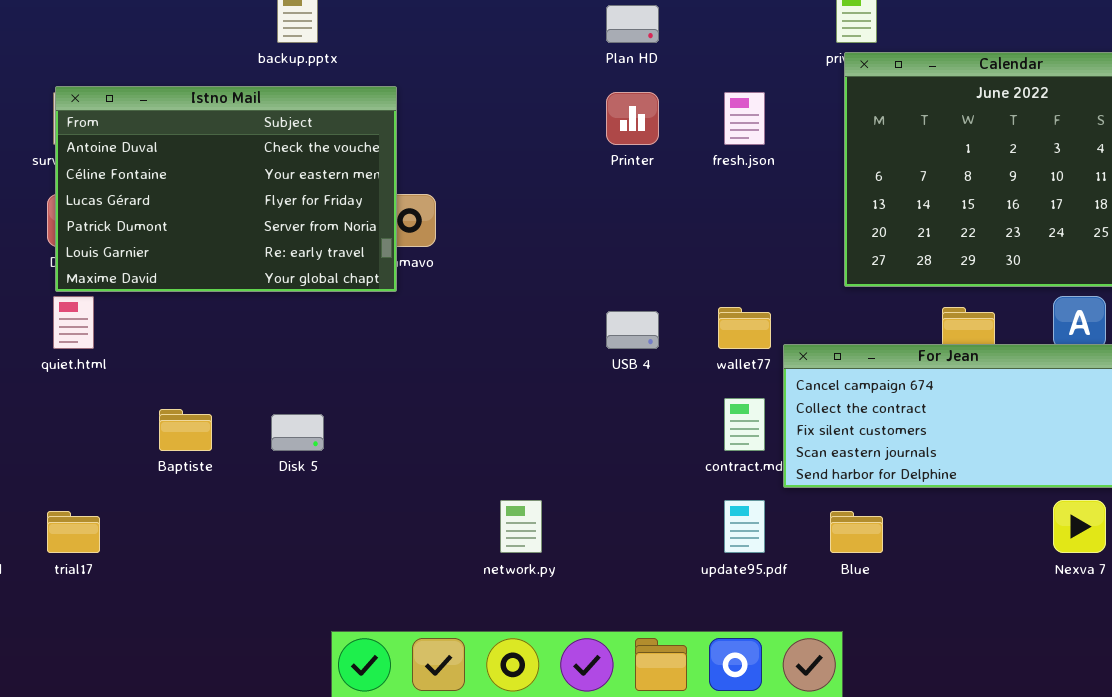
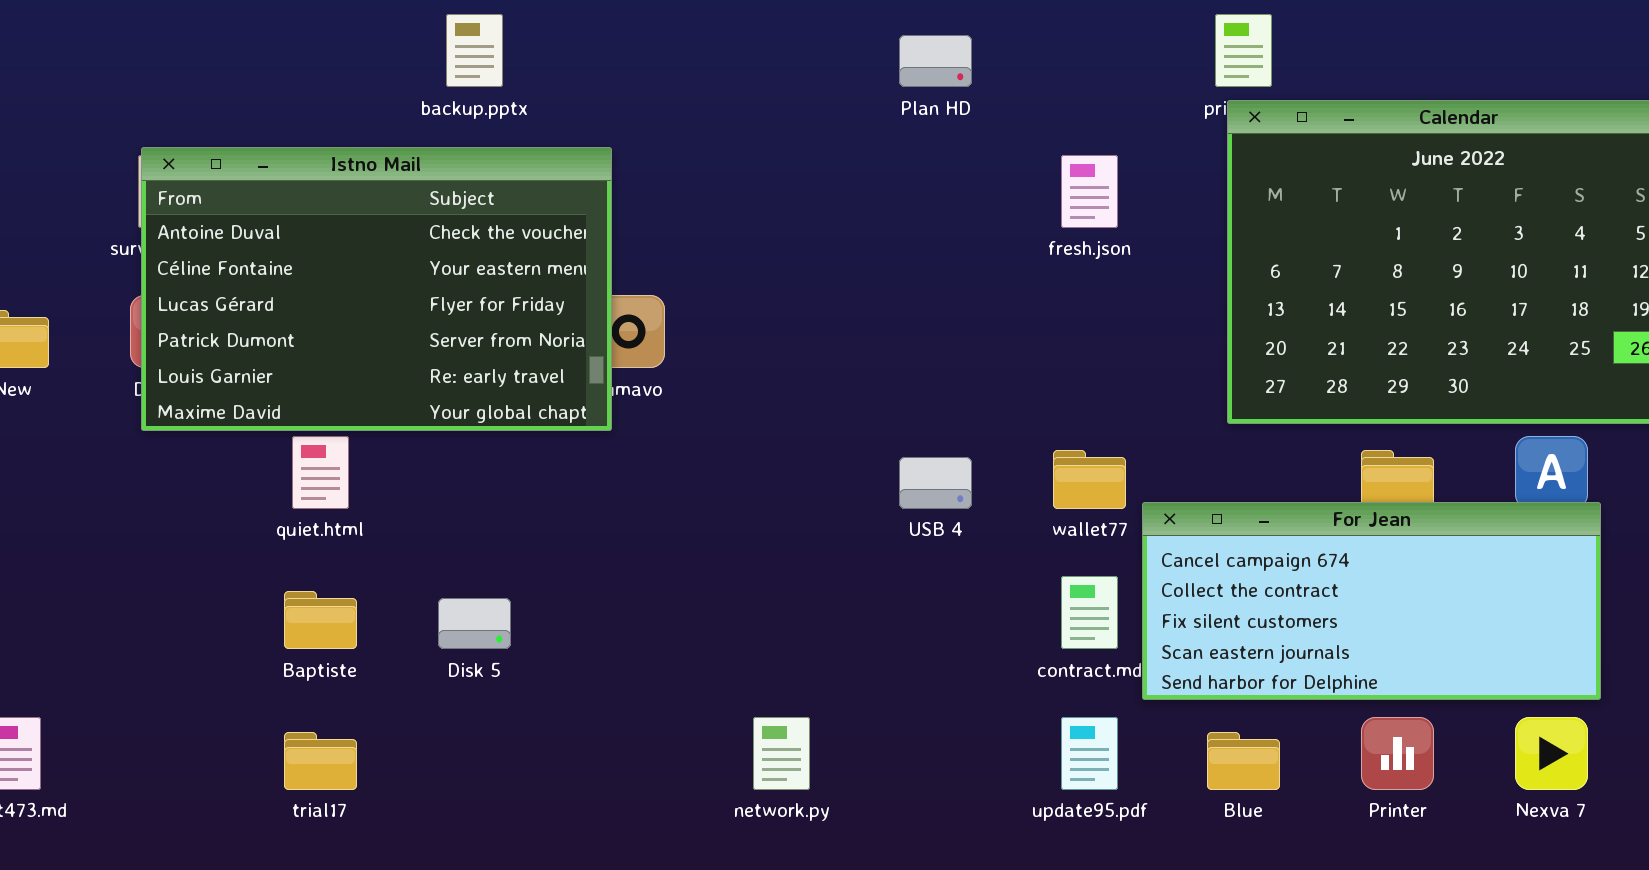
Printer: [606,92,659,145] -> [1361,717,1434,790], moved
quiet.html: [53,296,94,349] -> [292,436,349,509], moved
trial17: [47,511,100,553] -> [284,732,357,790], moved

